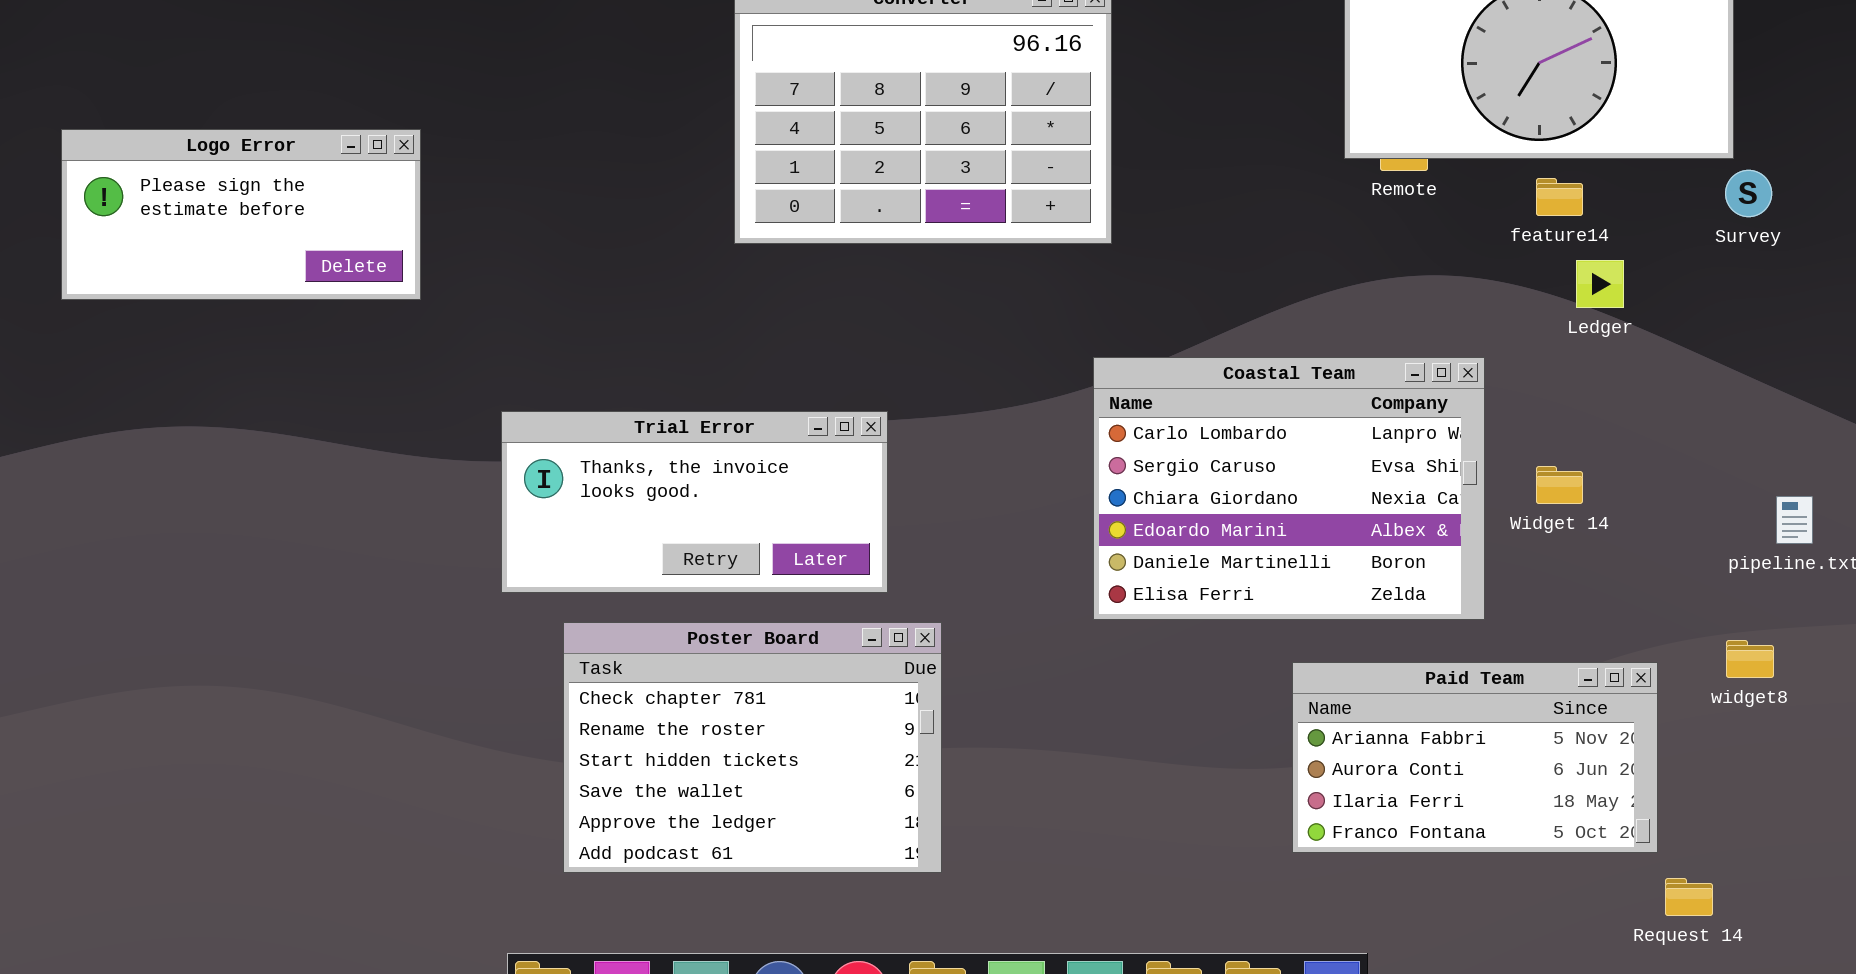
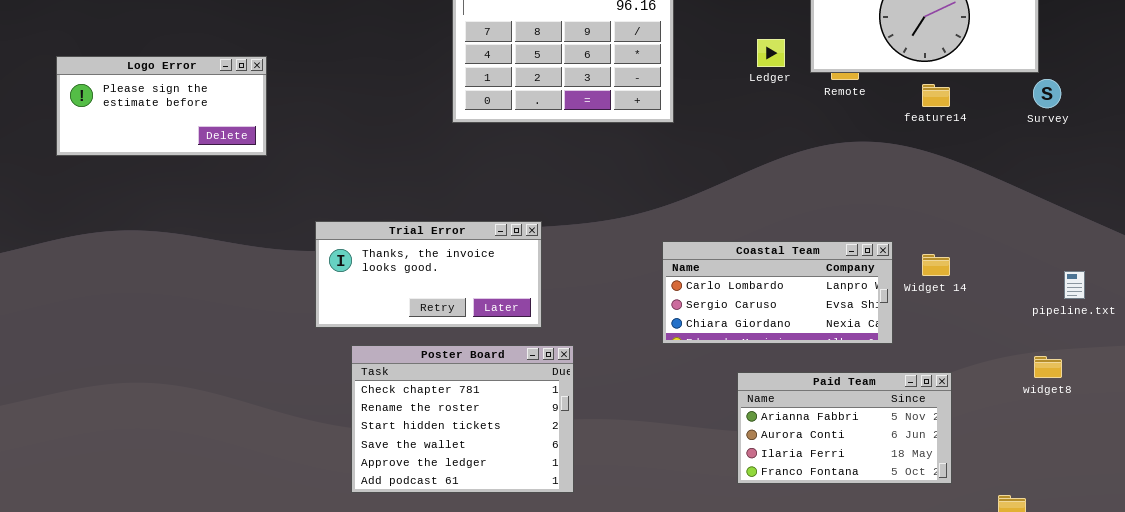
Ledger: [1576,260,1624,308] -> [757,39,785,67], moved
Coastal Team: [1093,357,1485,620] -> [662,241,893,344], resized
Paid Team: [1292,662,1658,853] -> [737,372,952,484], moved

